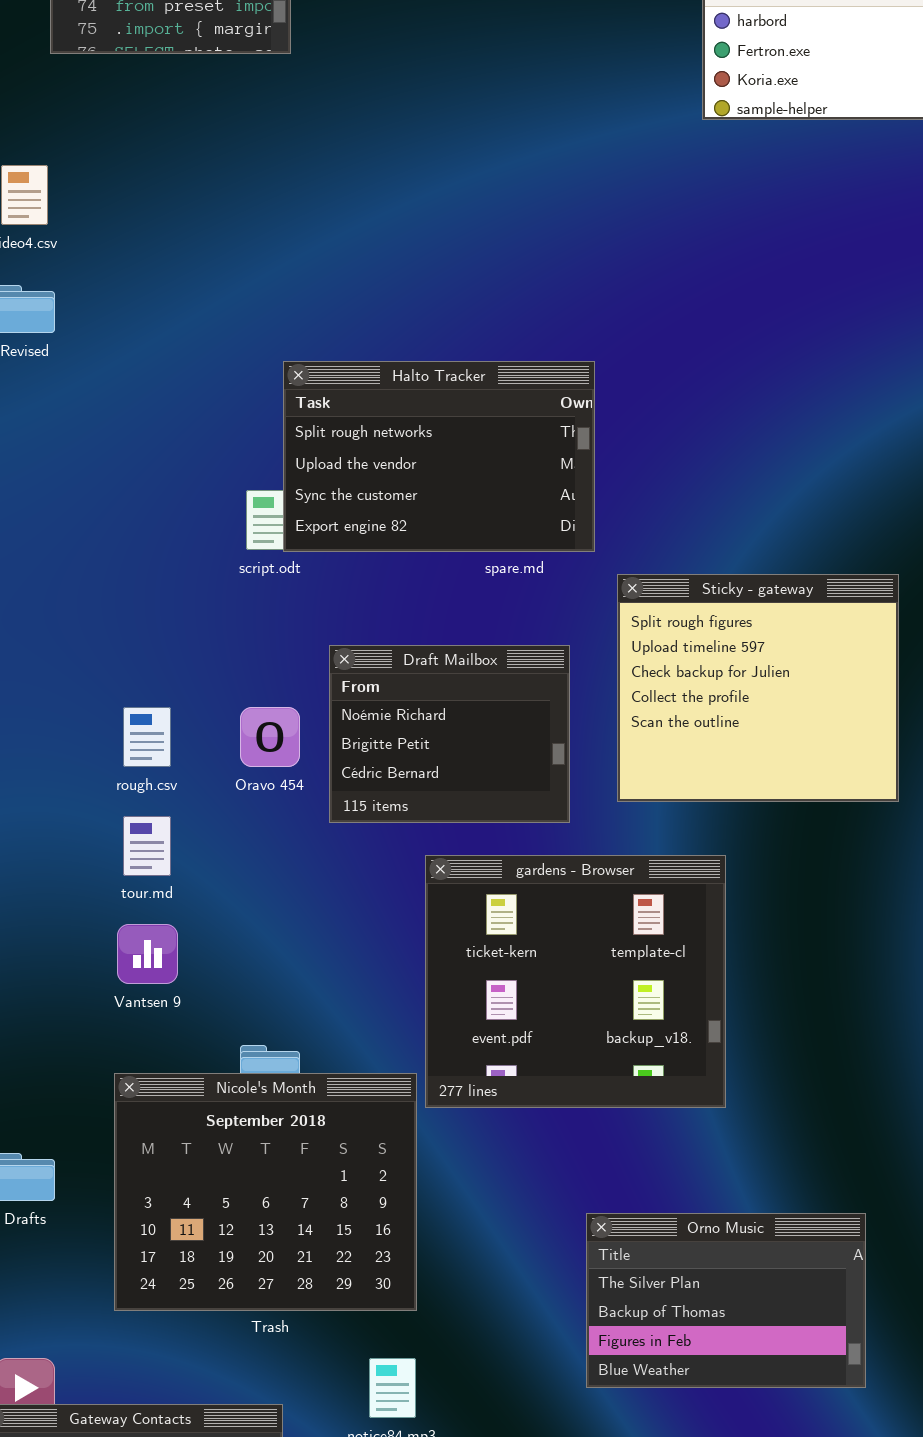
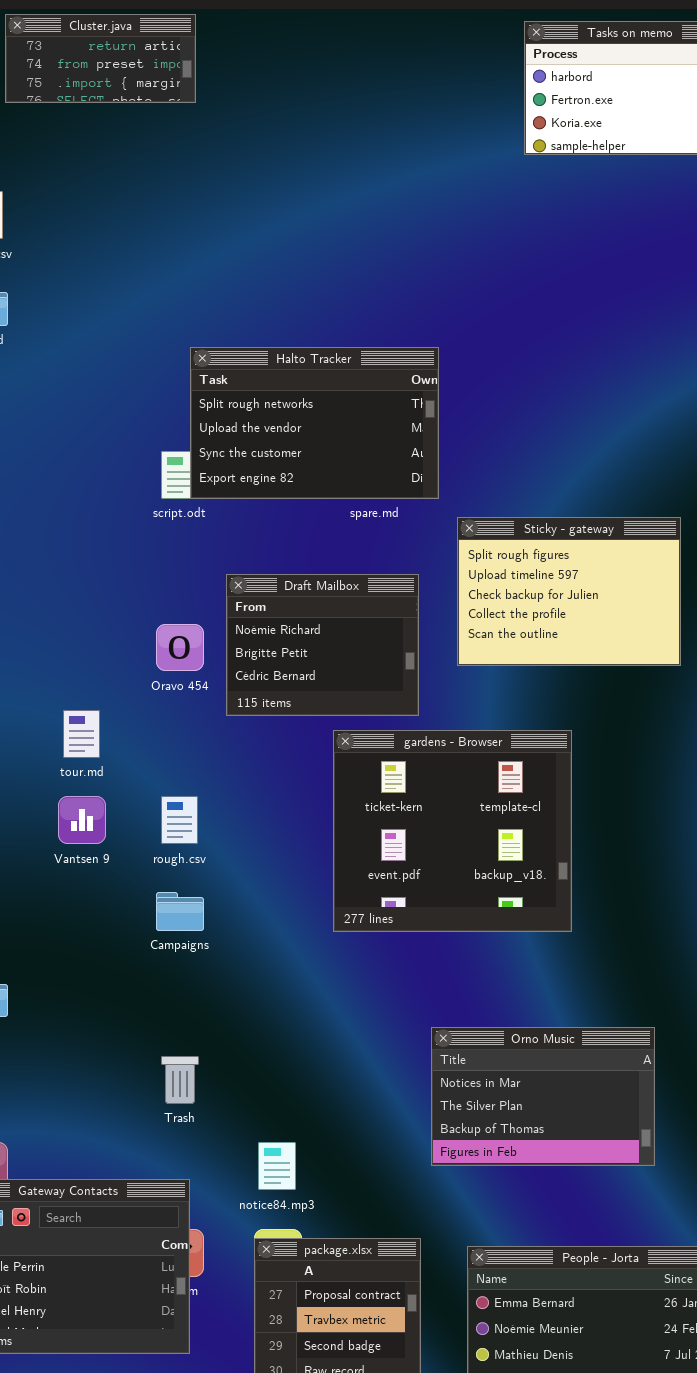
Sticky - gateway: [617,574,899,802] -> [457,517,681,666], resized
rough.csv: [123,707,171,767] -> [161,796,198,844], moved
gardens - Browser: [425,855,726,1108] -> [333,730,572,932], moved
Nicole's Month: [114,1073,417,1311] -> none, closed
Orno Music: [586,1213,866,1388] -> [431,1027,655,1166], scrolled up 1 row

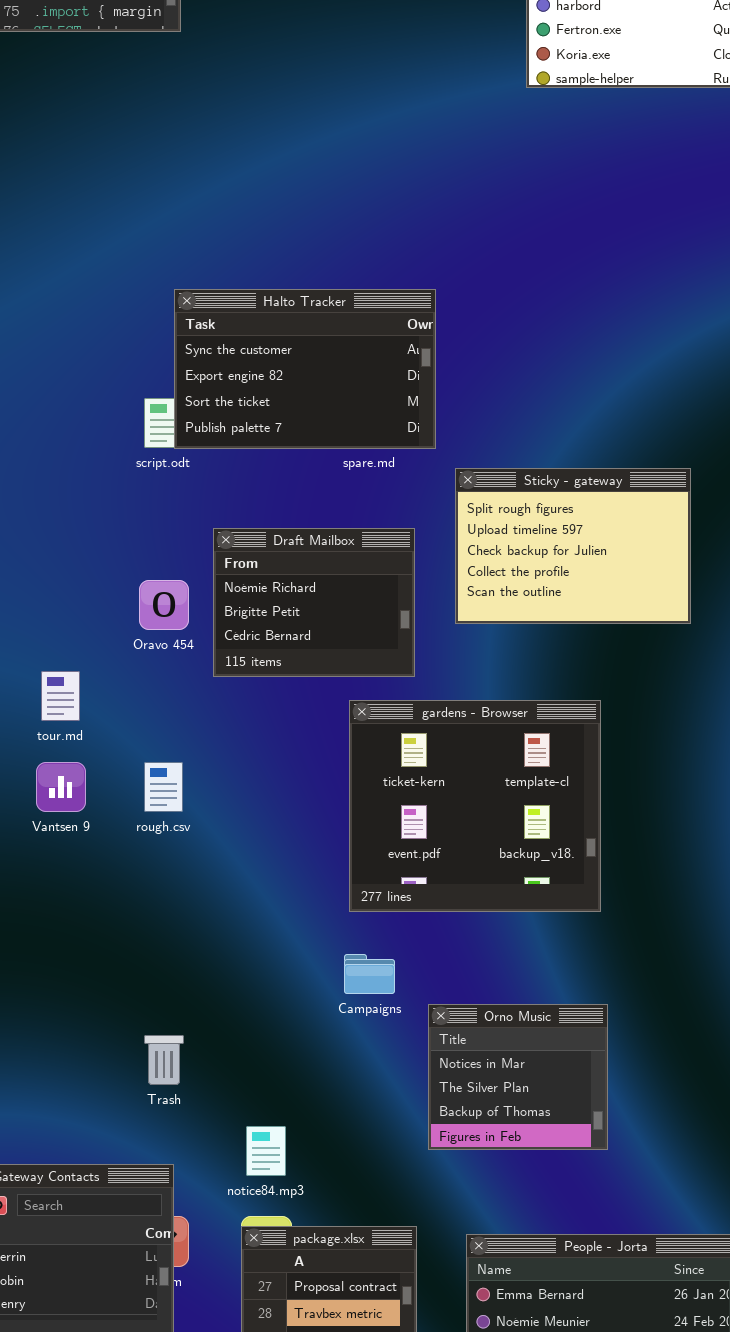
Halto Tracker: [190,347,439,499] -> [174,289,436,449], scrolled down 2 rows
gardens - Browser: [333,730,572,932] -> [349,700,601,912], moved
Campaigns: [156,892,204,931] -> [344,954,395,994], moved
Orno Music: [431,1027,655,1166] -> [428,1004,608,1150], resized

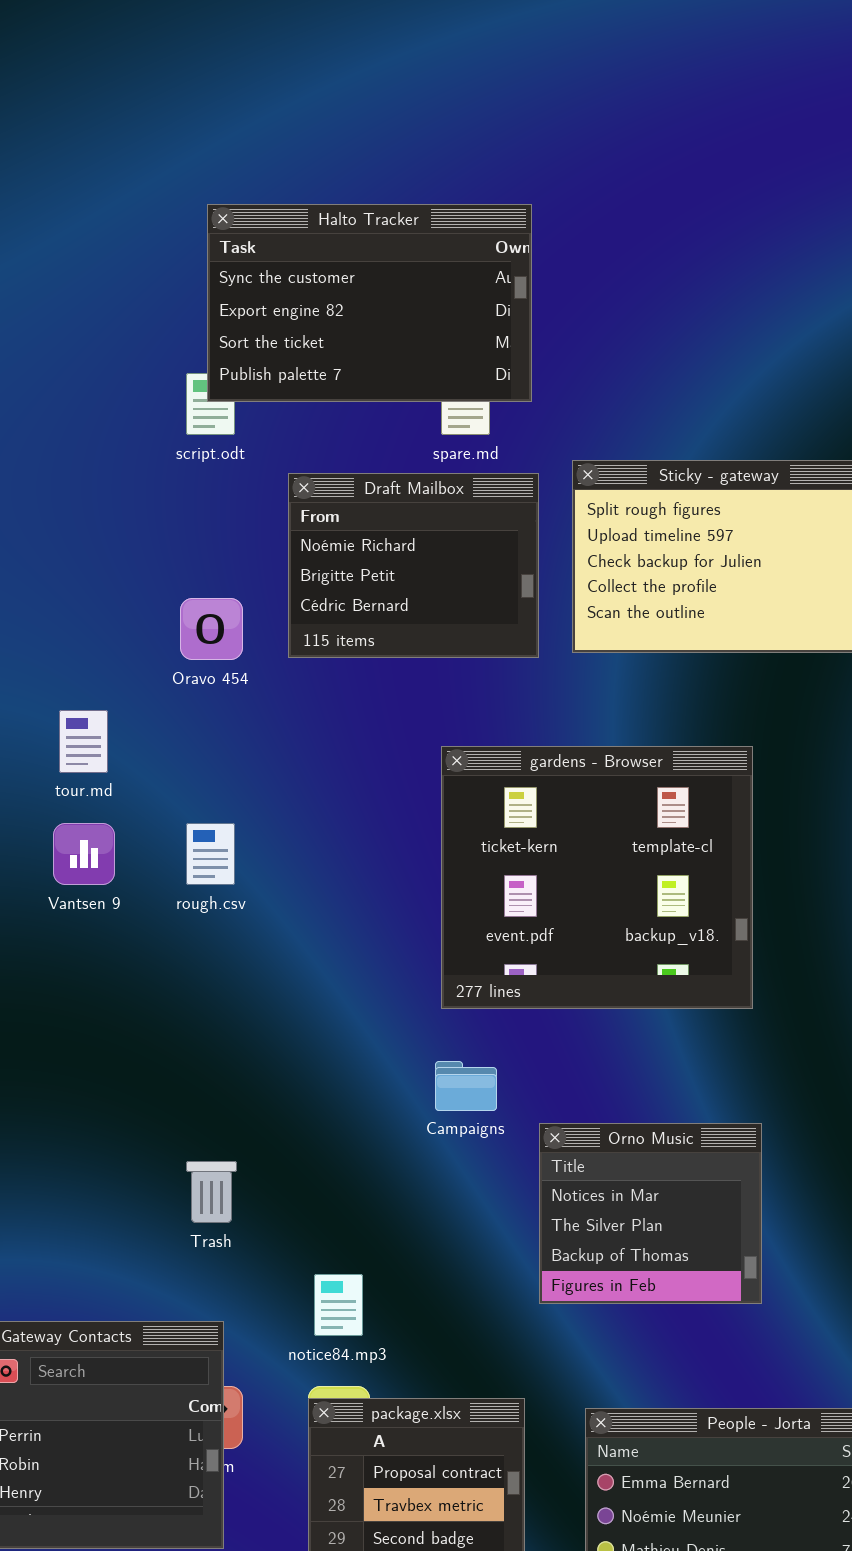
Halto Tracker: [174,289,436,449] -> [207,204,532,402], moved
Draft Mailbox: [213,528,415,677] -> [288,473,539,658], moved

